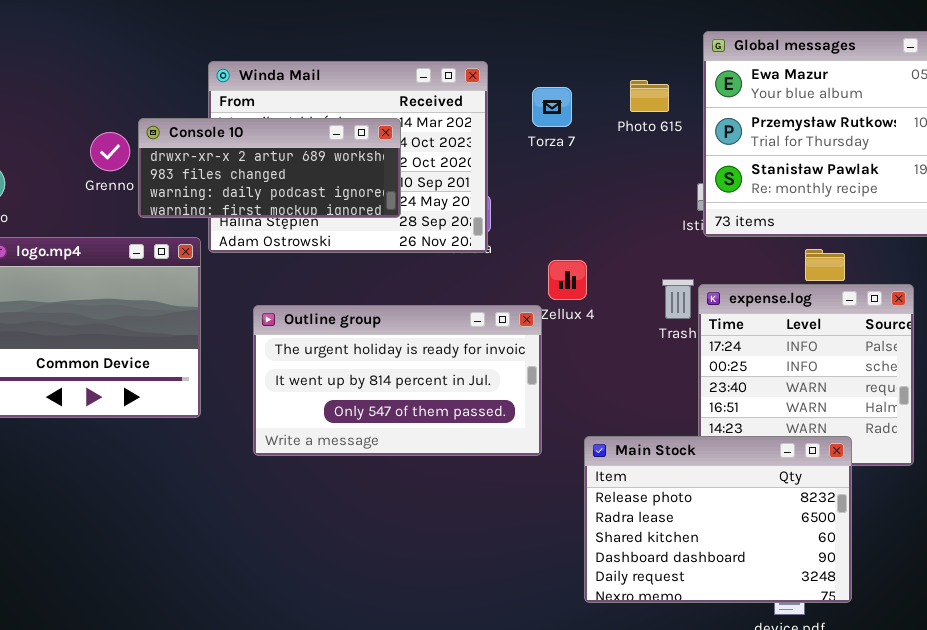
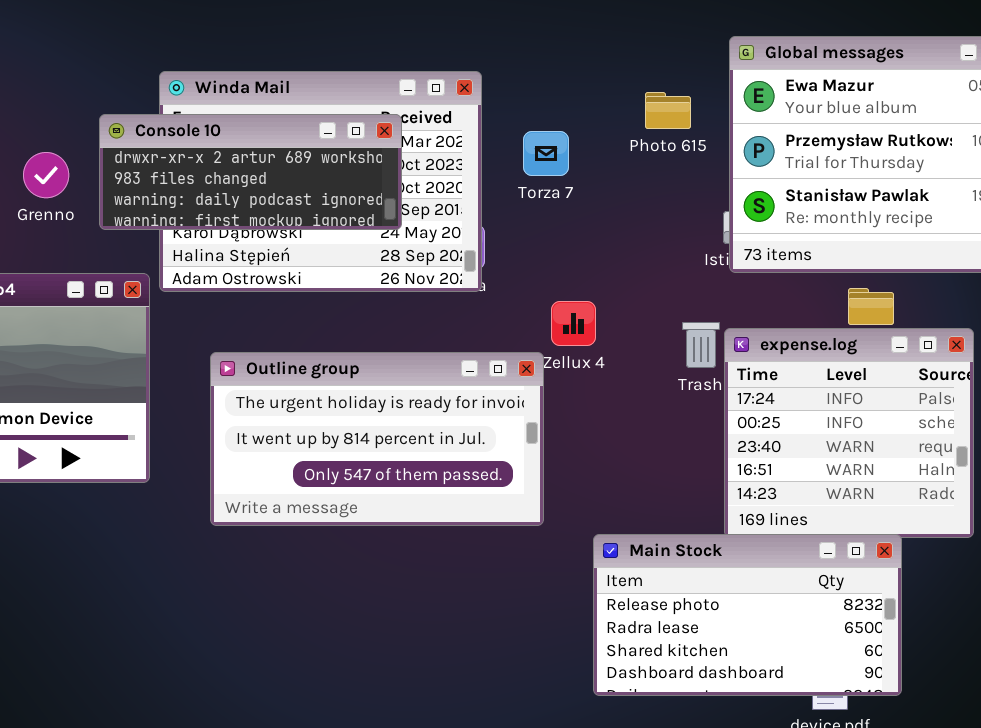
Torza 7: [532,87,572,127] -> [523,131,569,176], moved
Console 10: [138,118,401,218] -> [99,114,402,230], moved
Main Stock: [584,436,852,603] -> [593,534,902,696], resized

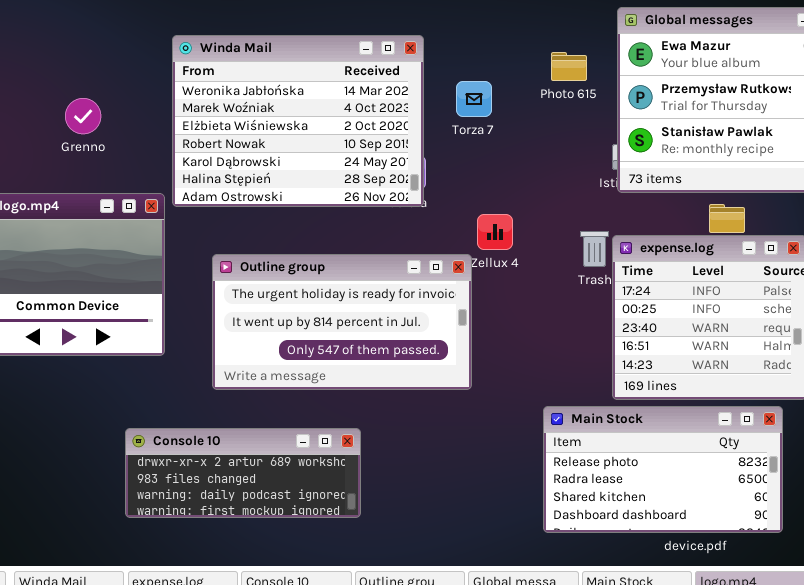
Console 10: [99,114,402,230] -> [125,428,361,518], moved
Main Stock: [593,534,902,696] -> [543,406,783,533], moved

